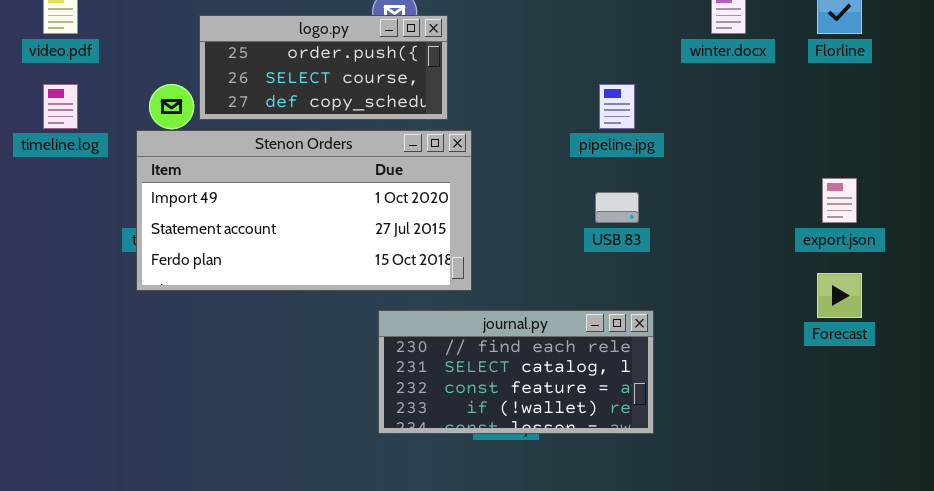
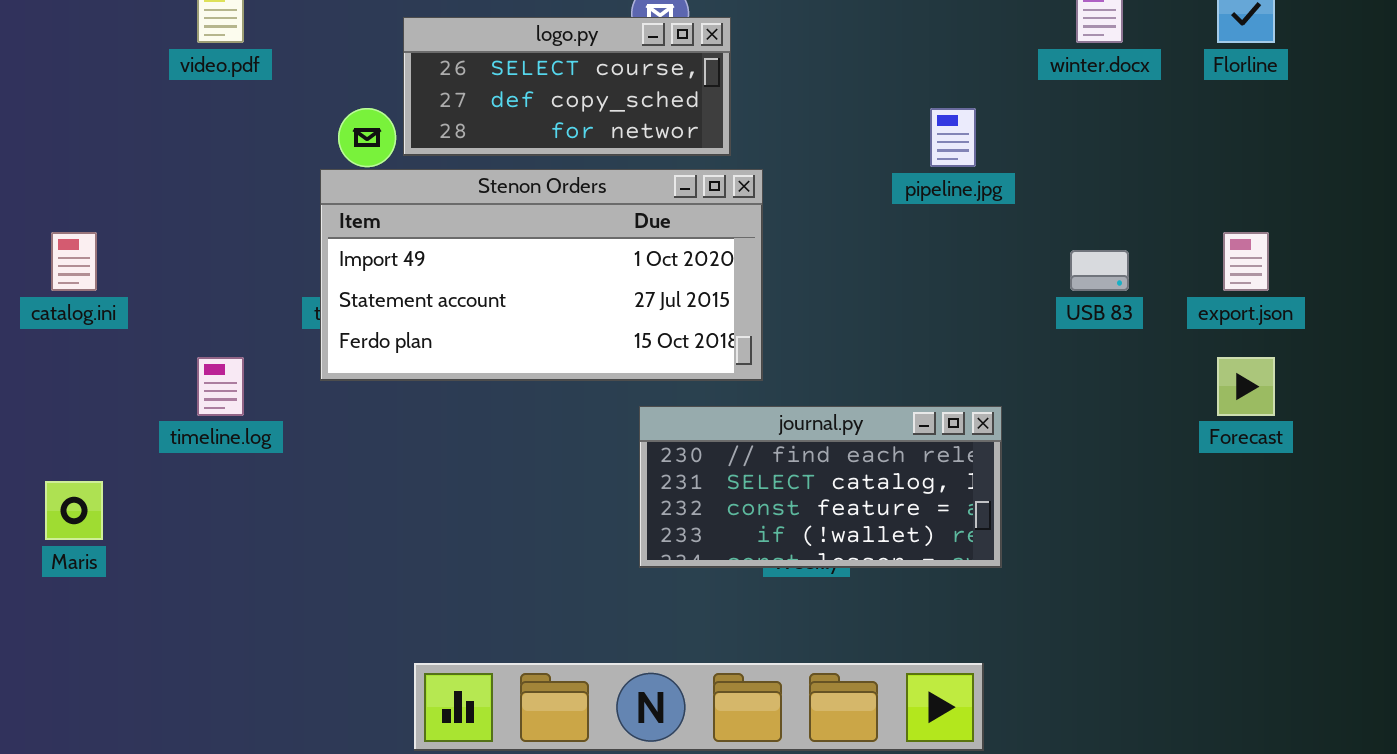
logo.py: [199,15,448,120] -> [403,17,731,156], scrolled down 1 row
timeline.log: [43,84,78,129] -> [197,357,244,416], moved
USB 83: [595,192,639,223] -> [1070,250,1129,291], moved

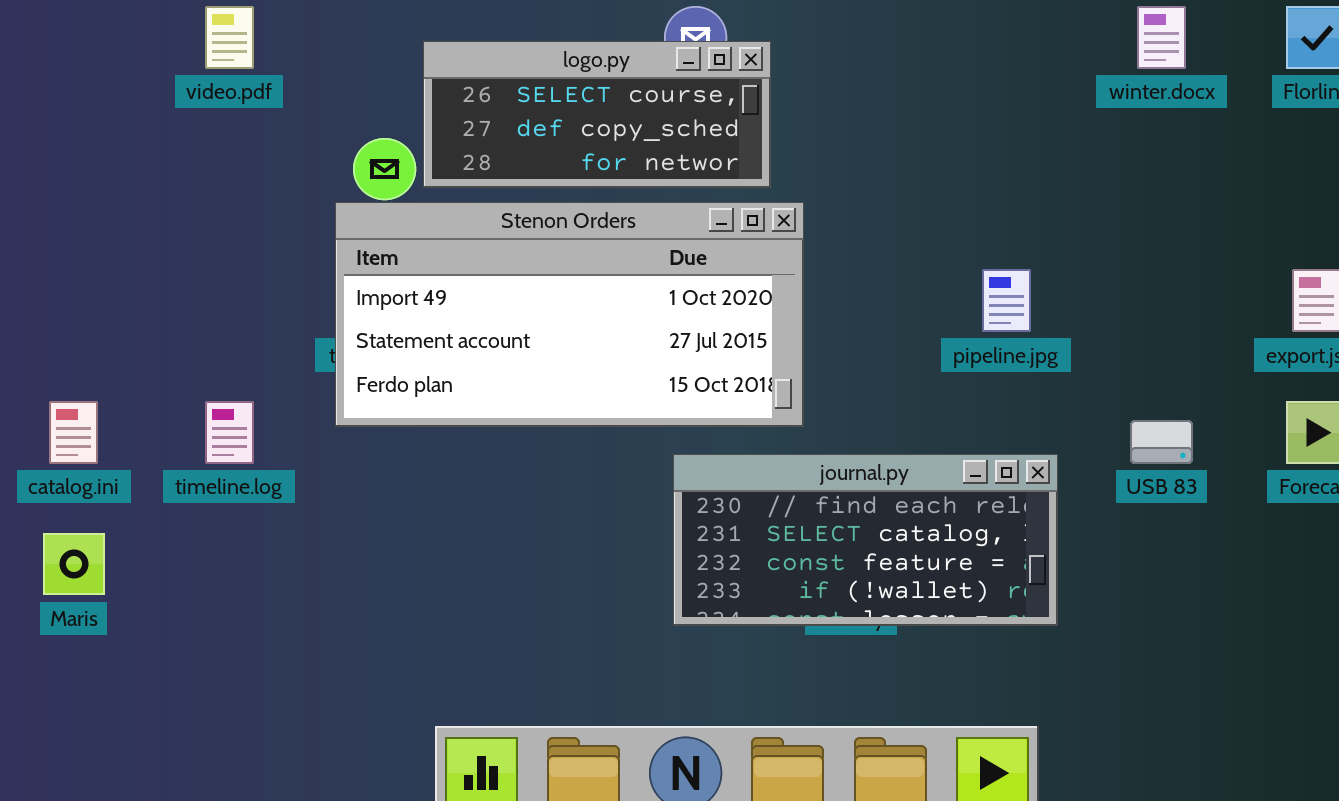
pipeline.jpg: [930,108,976,167] -> [982,269,1031,332], moved
catalog.ini: [51,232,97,291] -> [49,401,98,464], moved
USB 83: [1070,250,1129,291] -> [1130,420,1193,464], moved

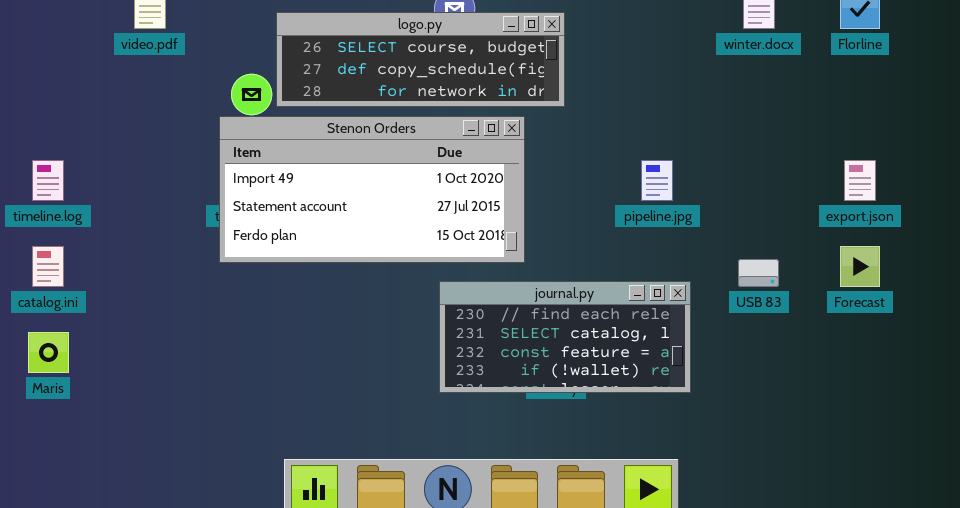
logo.py: [423,41,771,188] -> [276,12,565,107], resized
timeline.log: [205,401,254,464] -> [32,160,64,201], moved

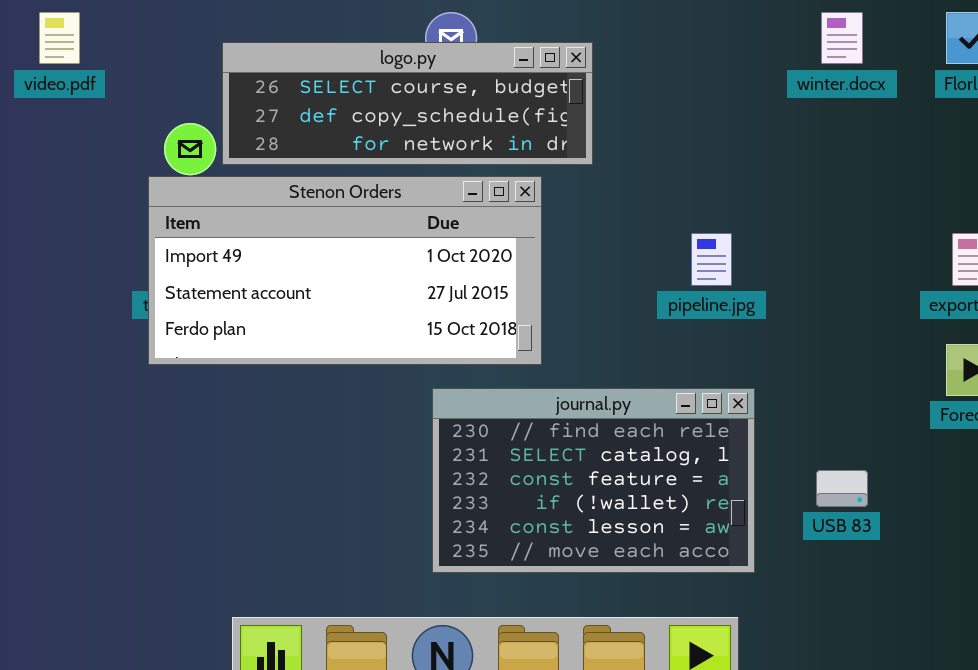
USB 83: [738,259,779,287] -> [816,470,868,507], moved
journal.py: [439,281,691,393] -> [432,388,755,573], resized

